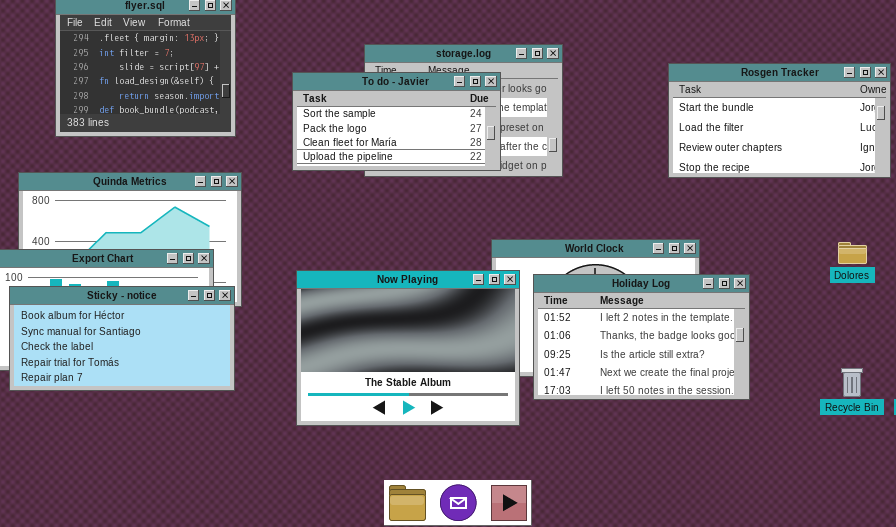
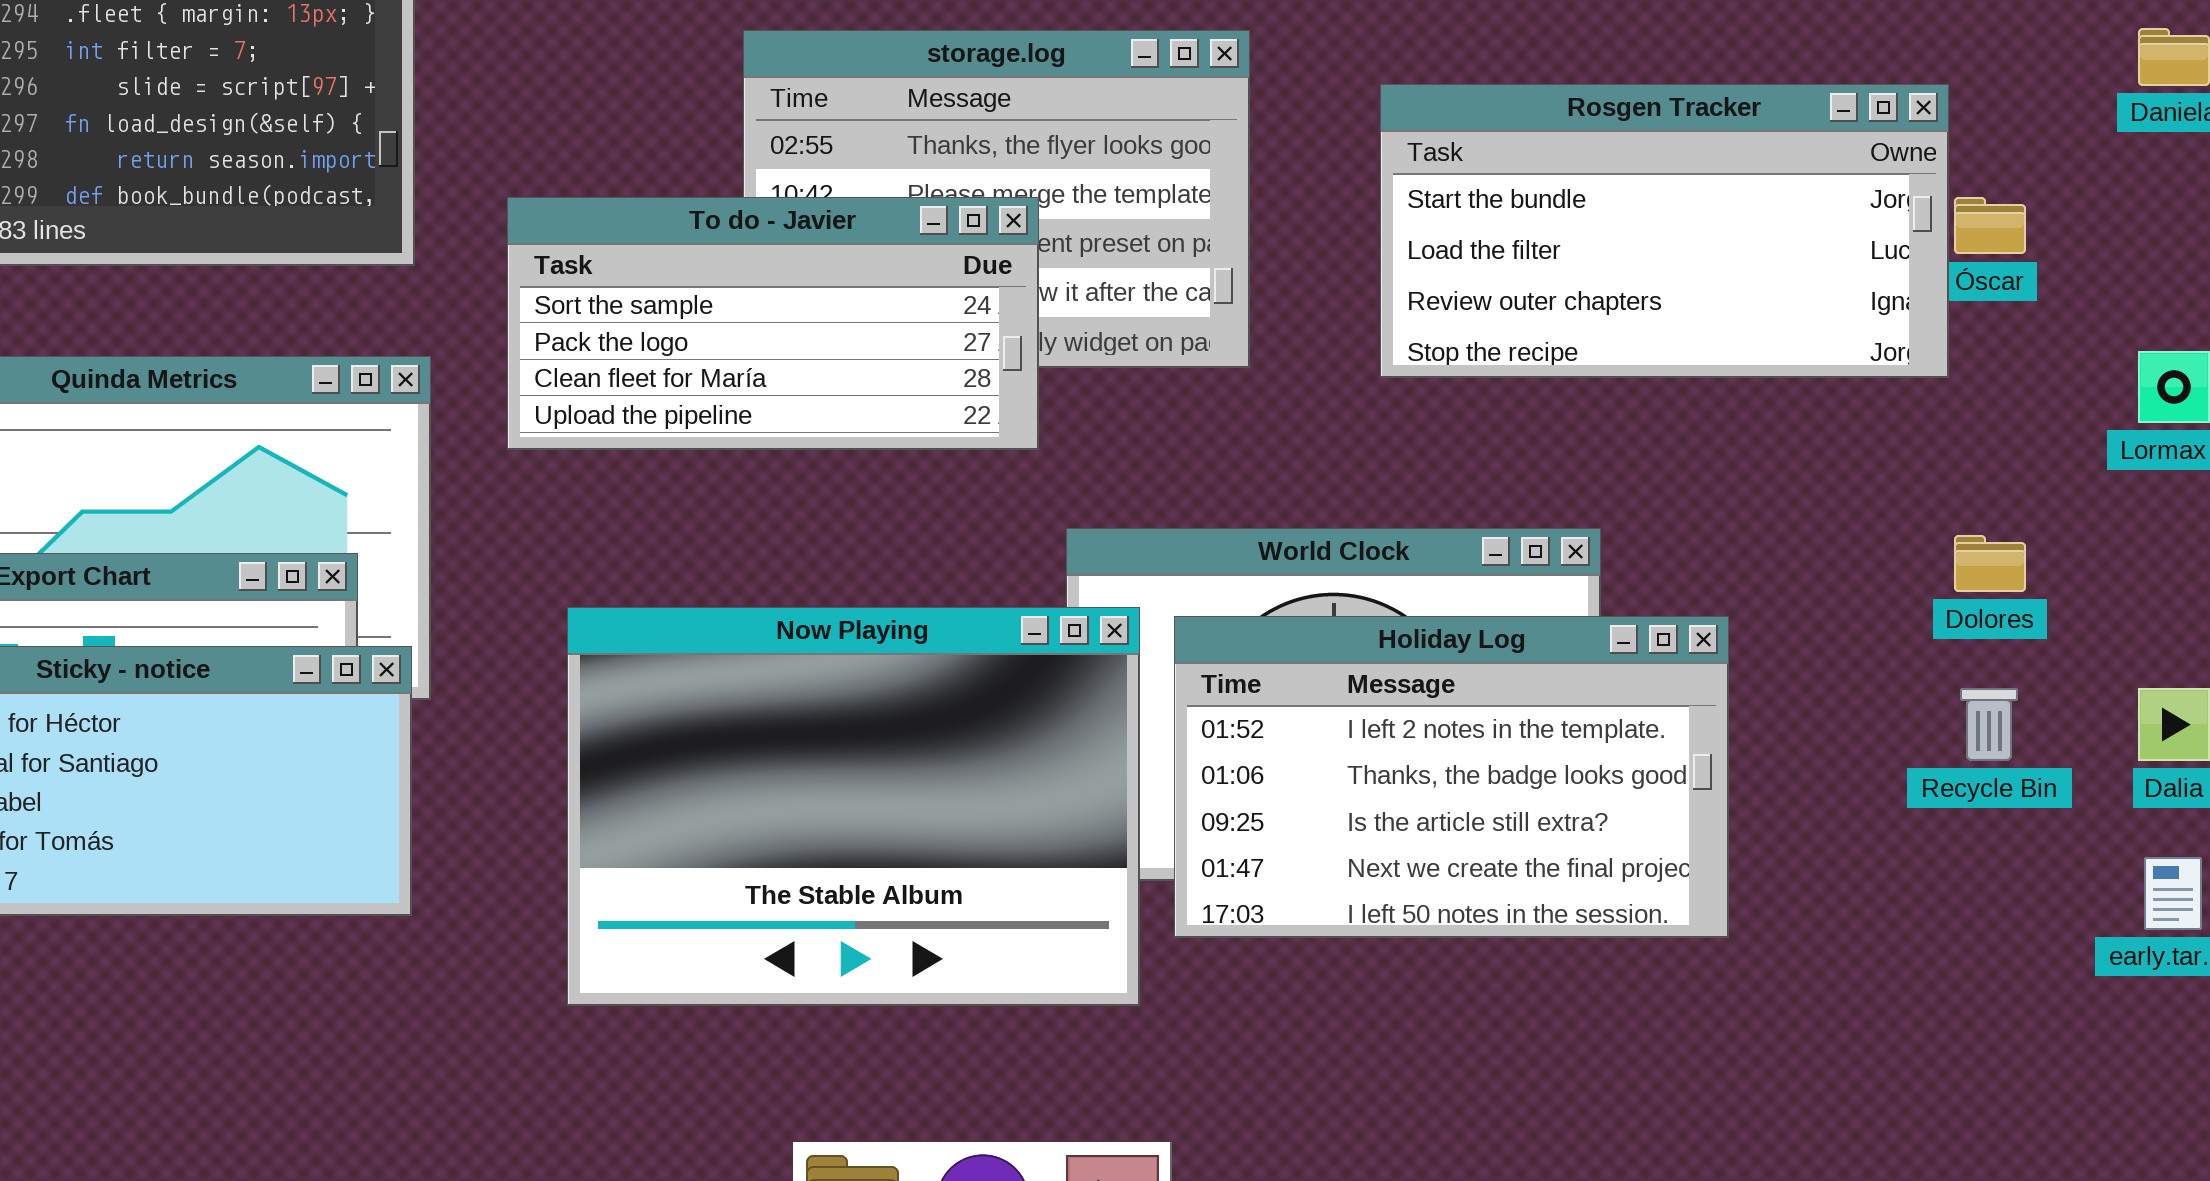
Rosgen Tracker: [668,63,891,178] -> [1380,84,1949,378], moved
To do - Javier: [292,72,501,171] -> [507,197,1039,450], moved
Recycle Bin: [841,368,863,397] -> [1960,688,2018,761], moved

